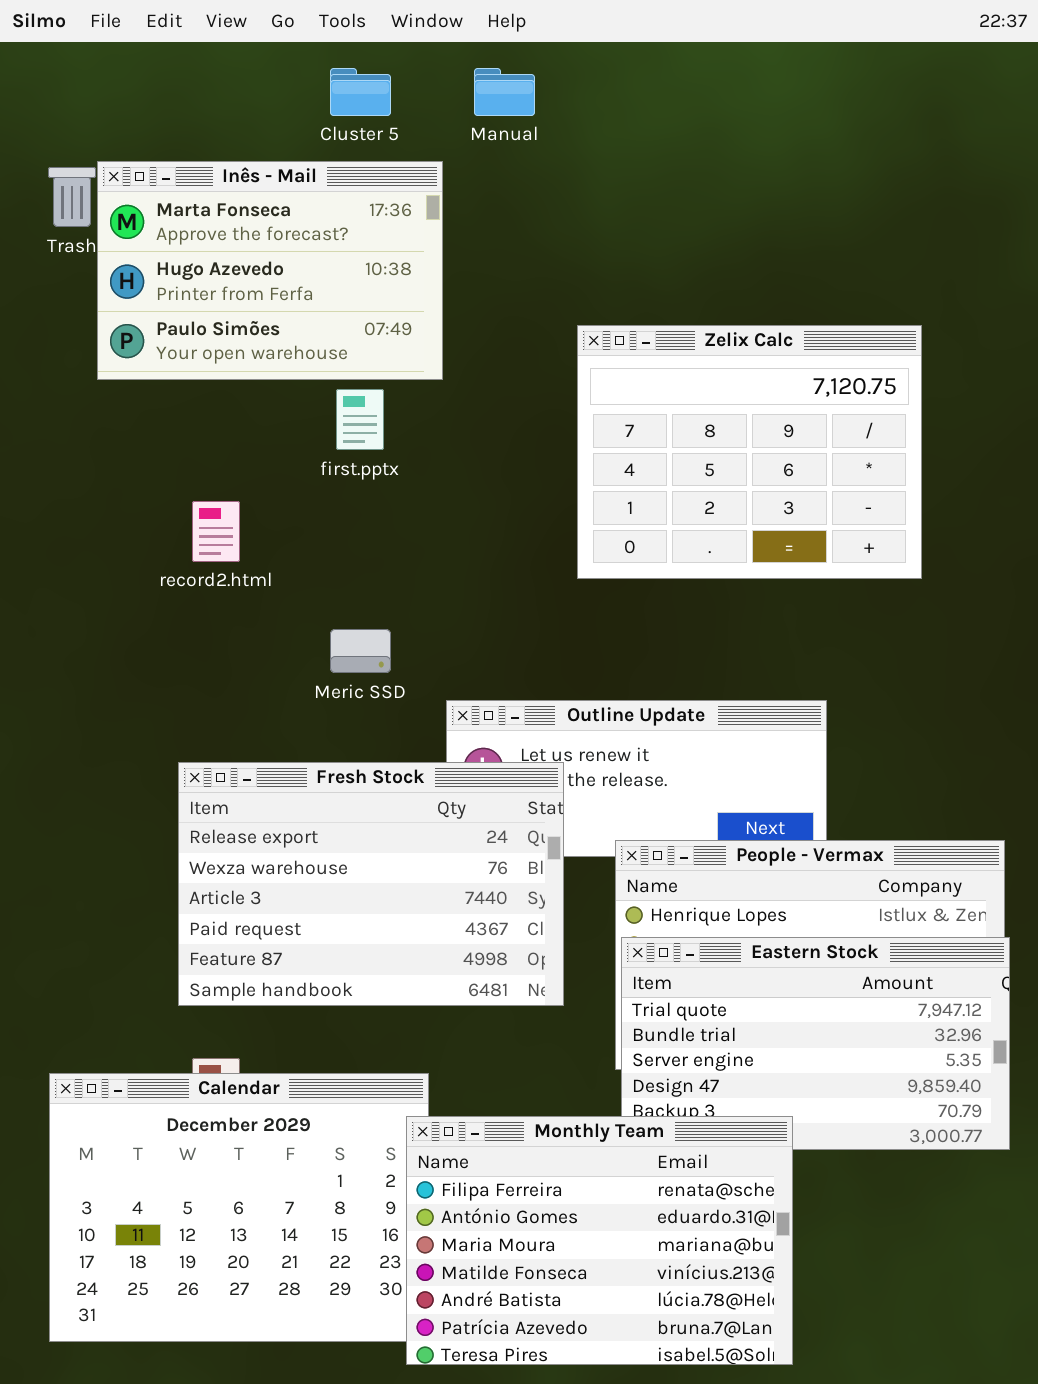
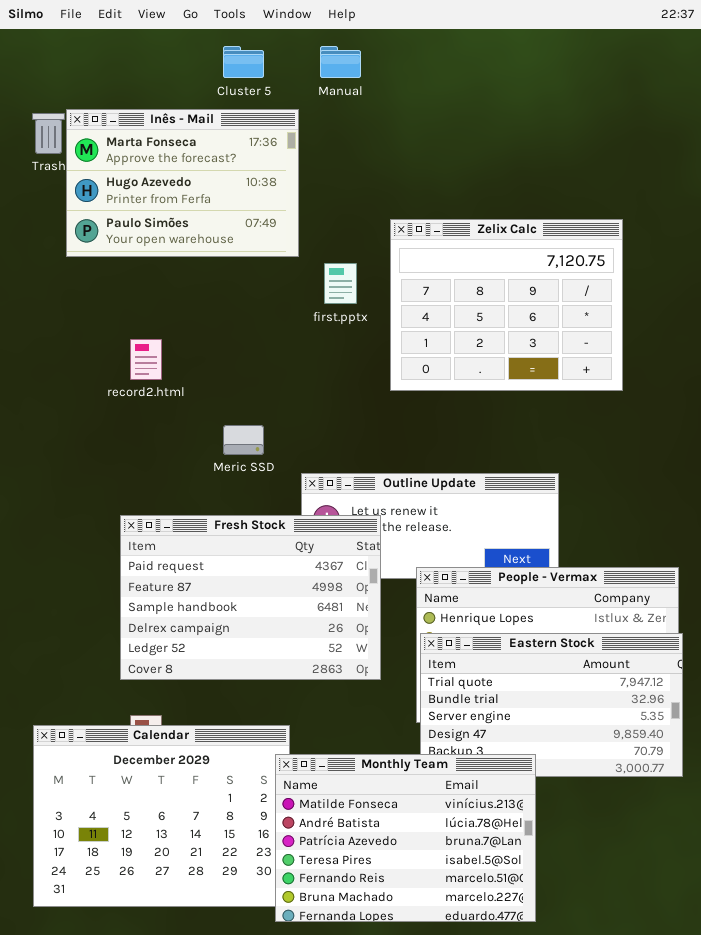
first.pptx: [336,389,384,450] -> [324,263,357,304], moved
Fresh Stock: [178,762,564,1006] -> [120,515,381,680], scrolled down 3 rows
Monthly Team: [406,1116,793,1365] -> [275,754,536,922], scrolled down 3 rows

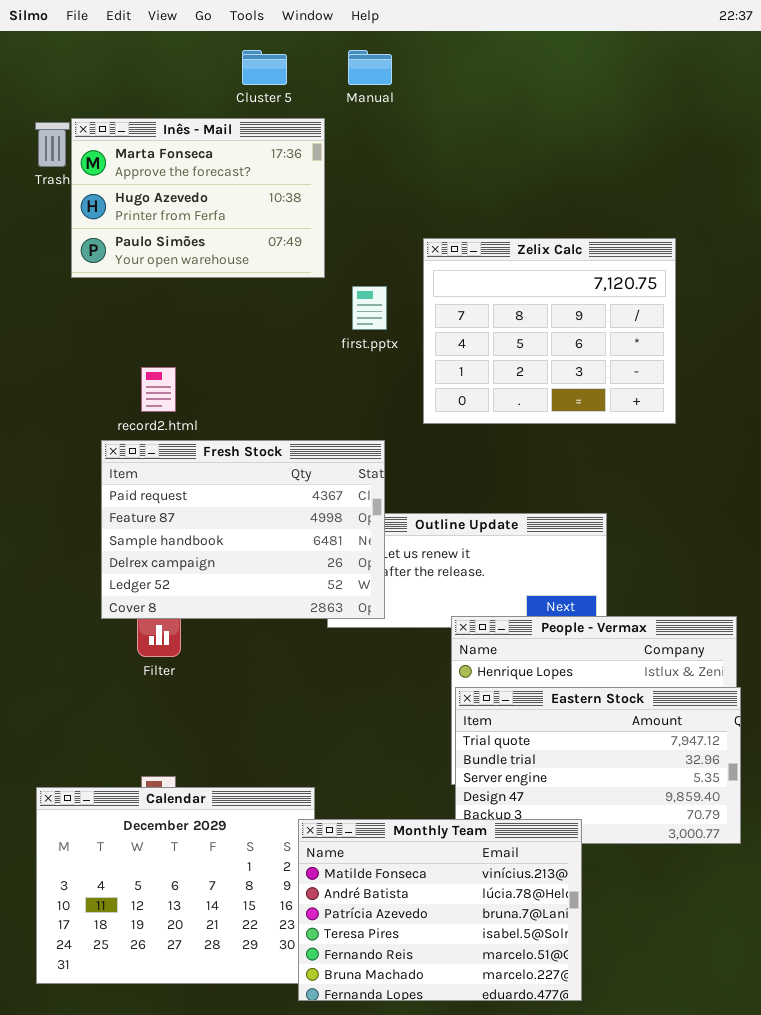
Fresh Stock: [120,515,381,680] -> [101,440,385,619], moved

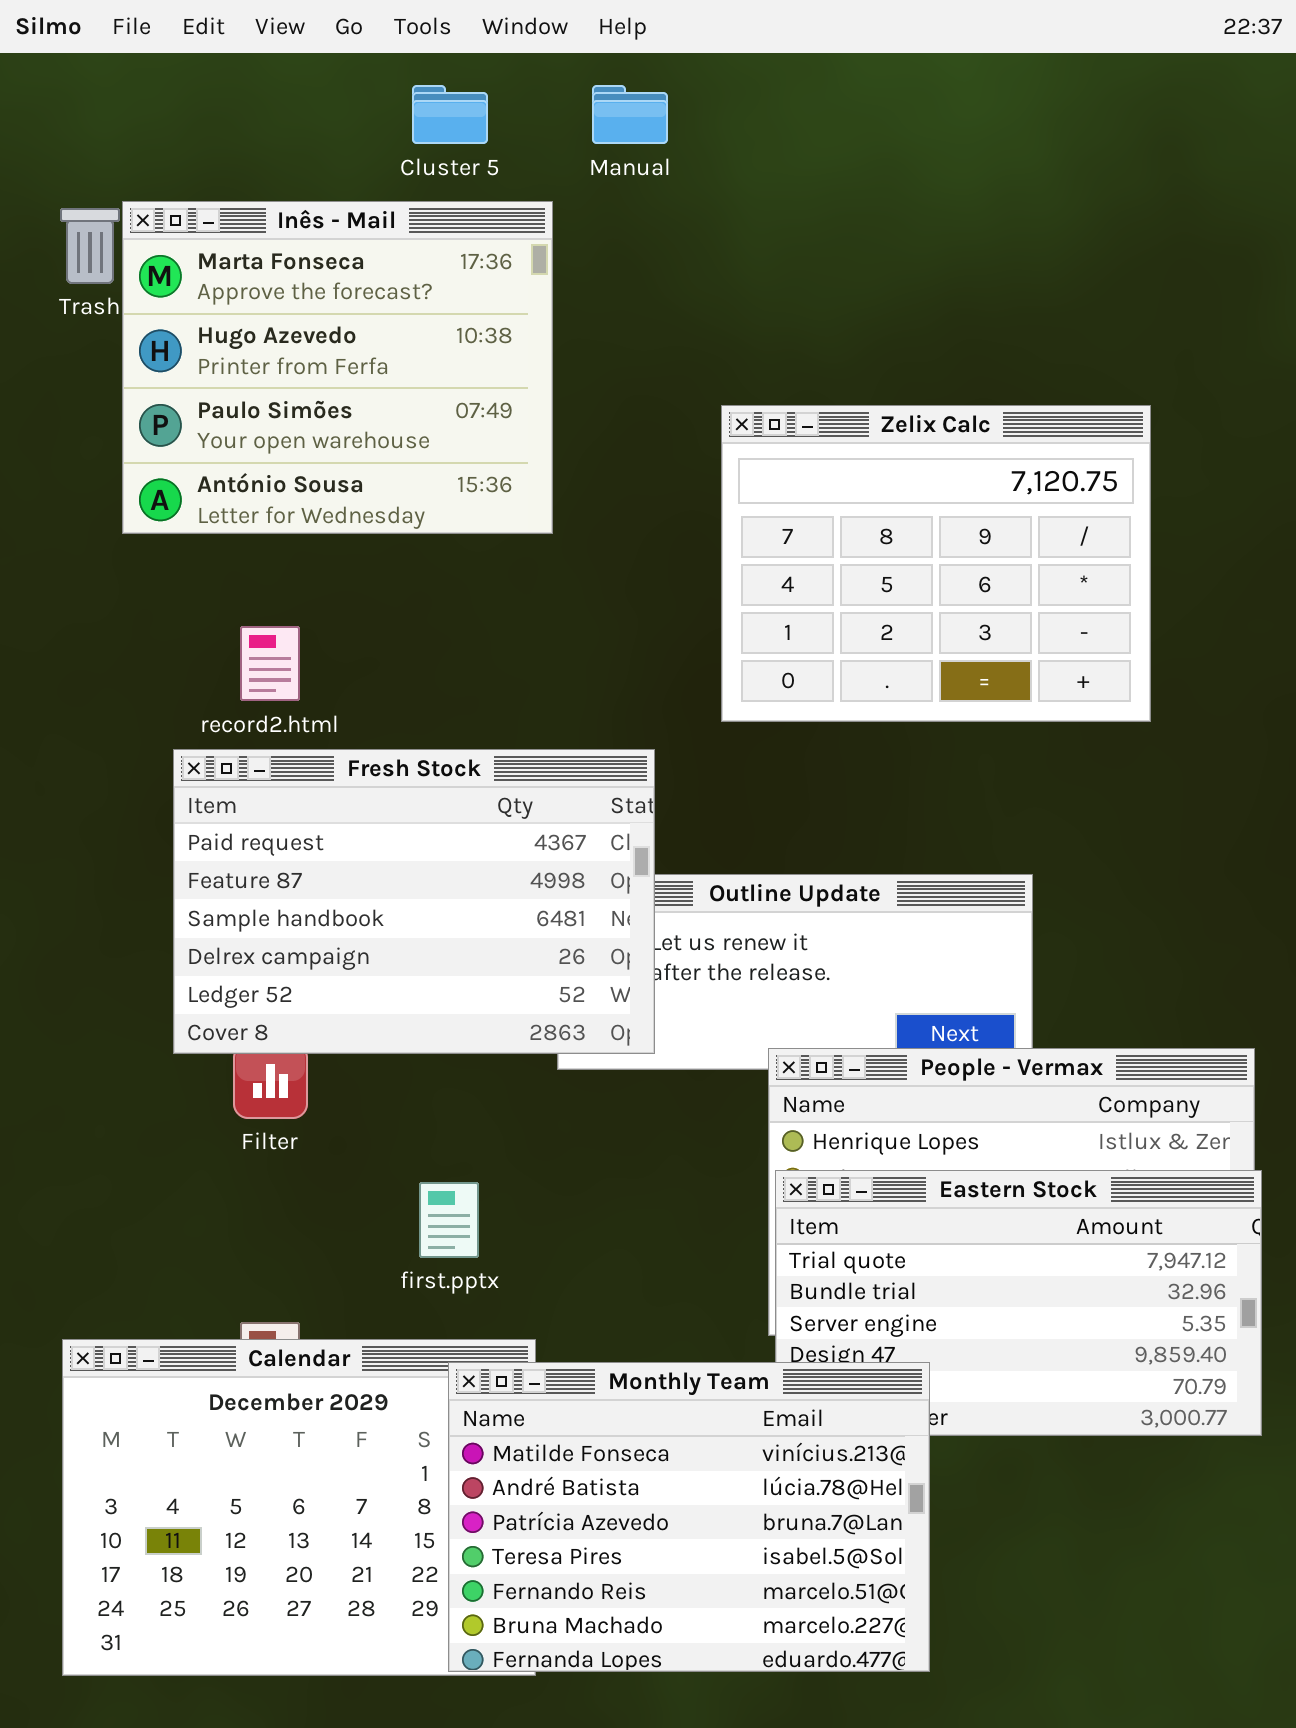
Inês - Mail: [71,118,325,278] -> [122,201,553,534], resized
first.pptx: [352,286,387,330] -> [419,1182,479,1258], moved
Monthly Team: [298,819,582,1001] -> [448,1362,930,1672], moved

